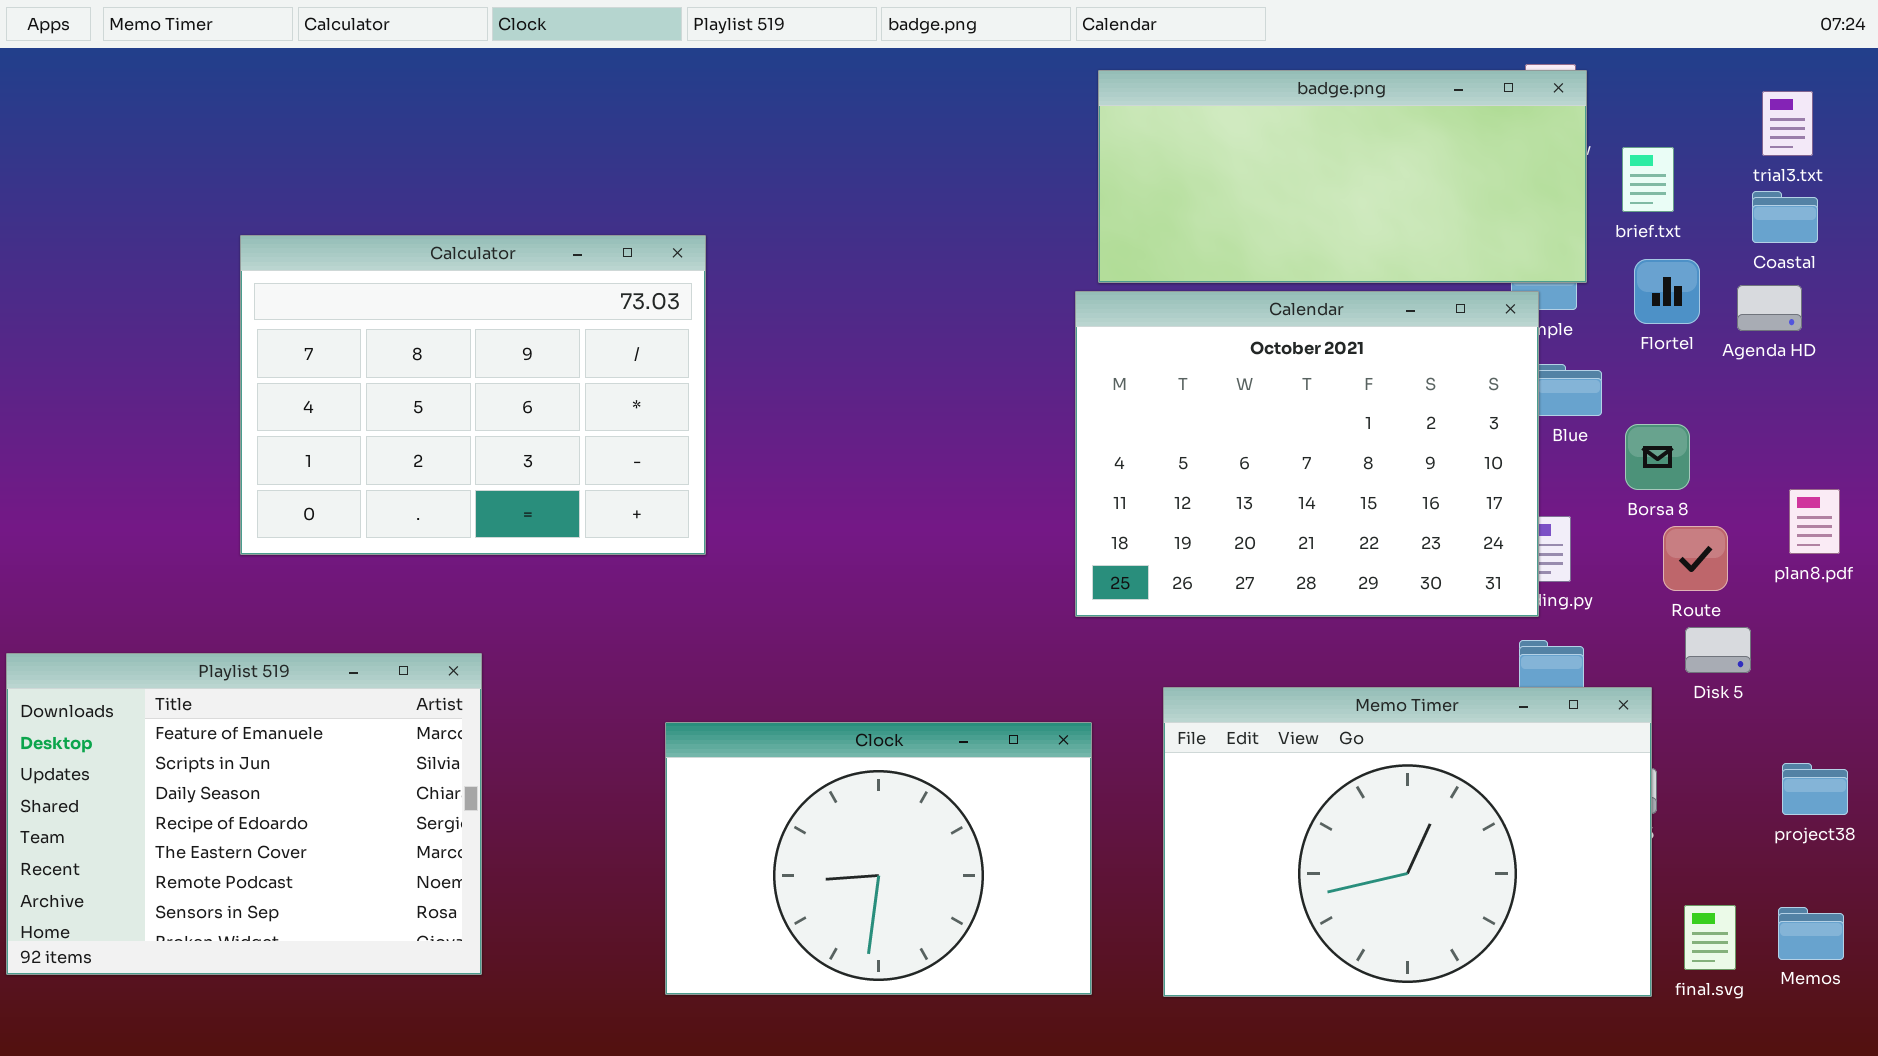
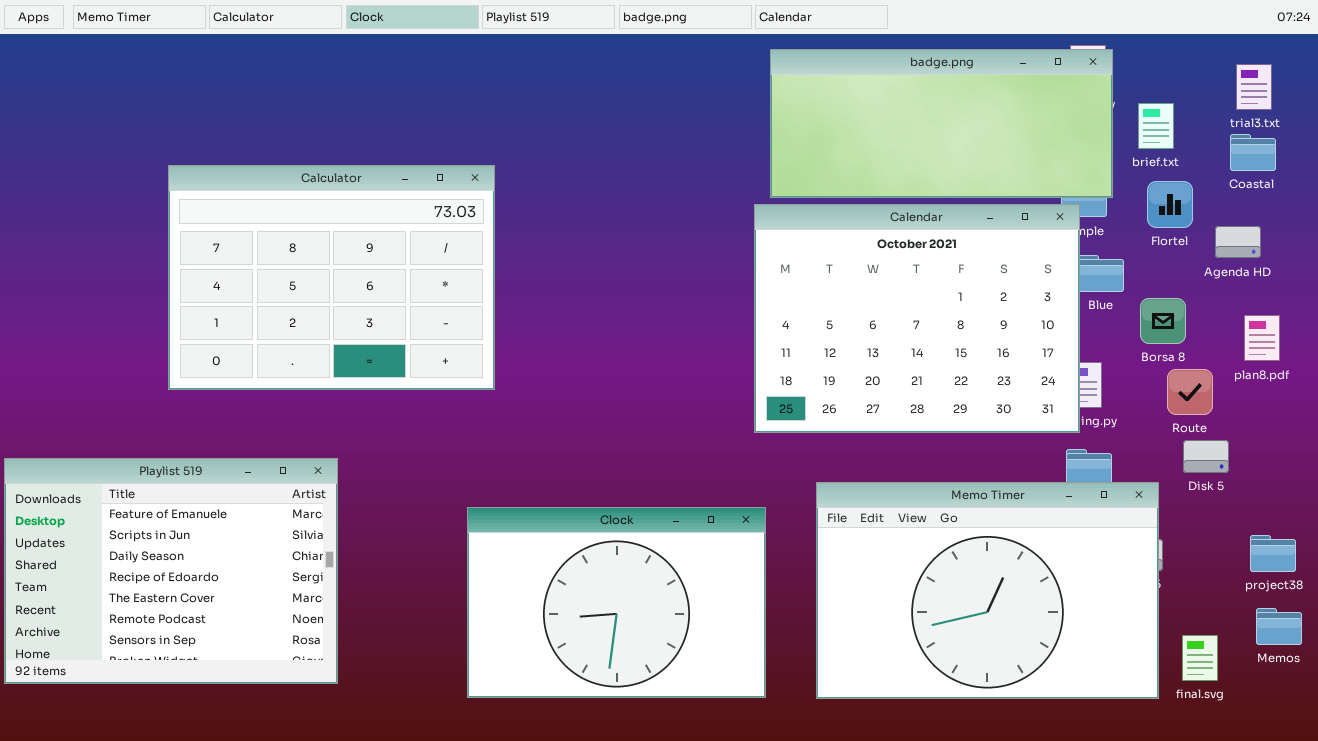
Agenda HD: [1737,285,1802,331] -> [1215,226,1261,258], moved
plan8.pdf: [1789,489,1840,554] -> [1244,315,1280,361], moved
Memos: [1778,907,1844,960] -> [1256,608,1302,645], moved

